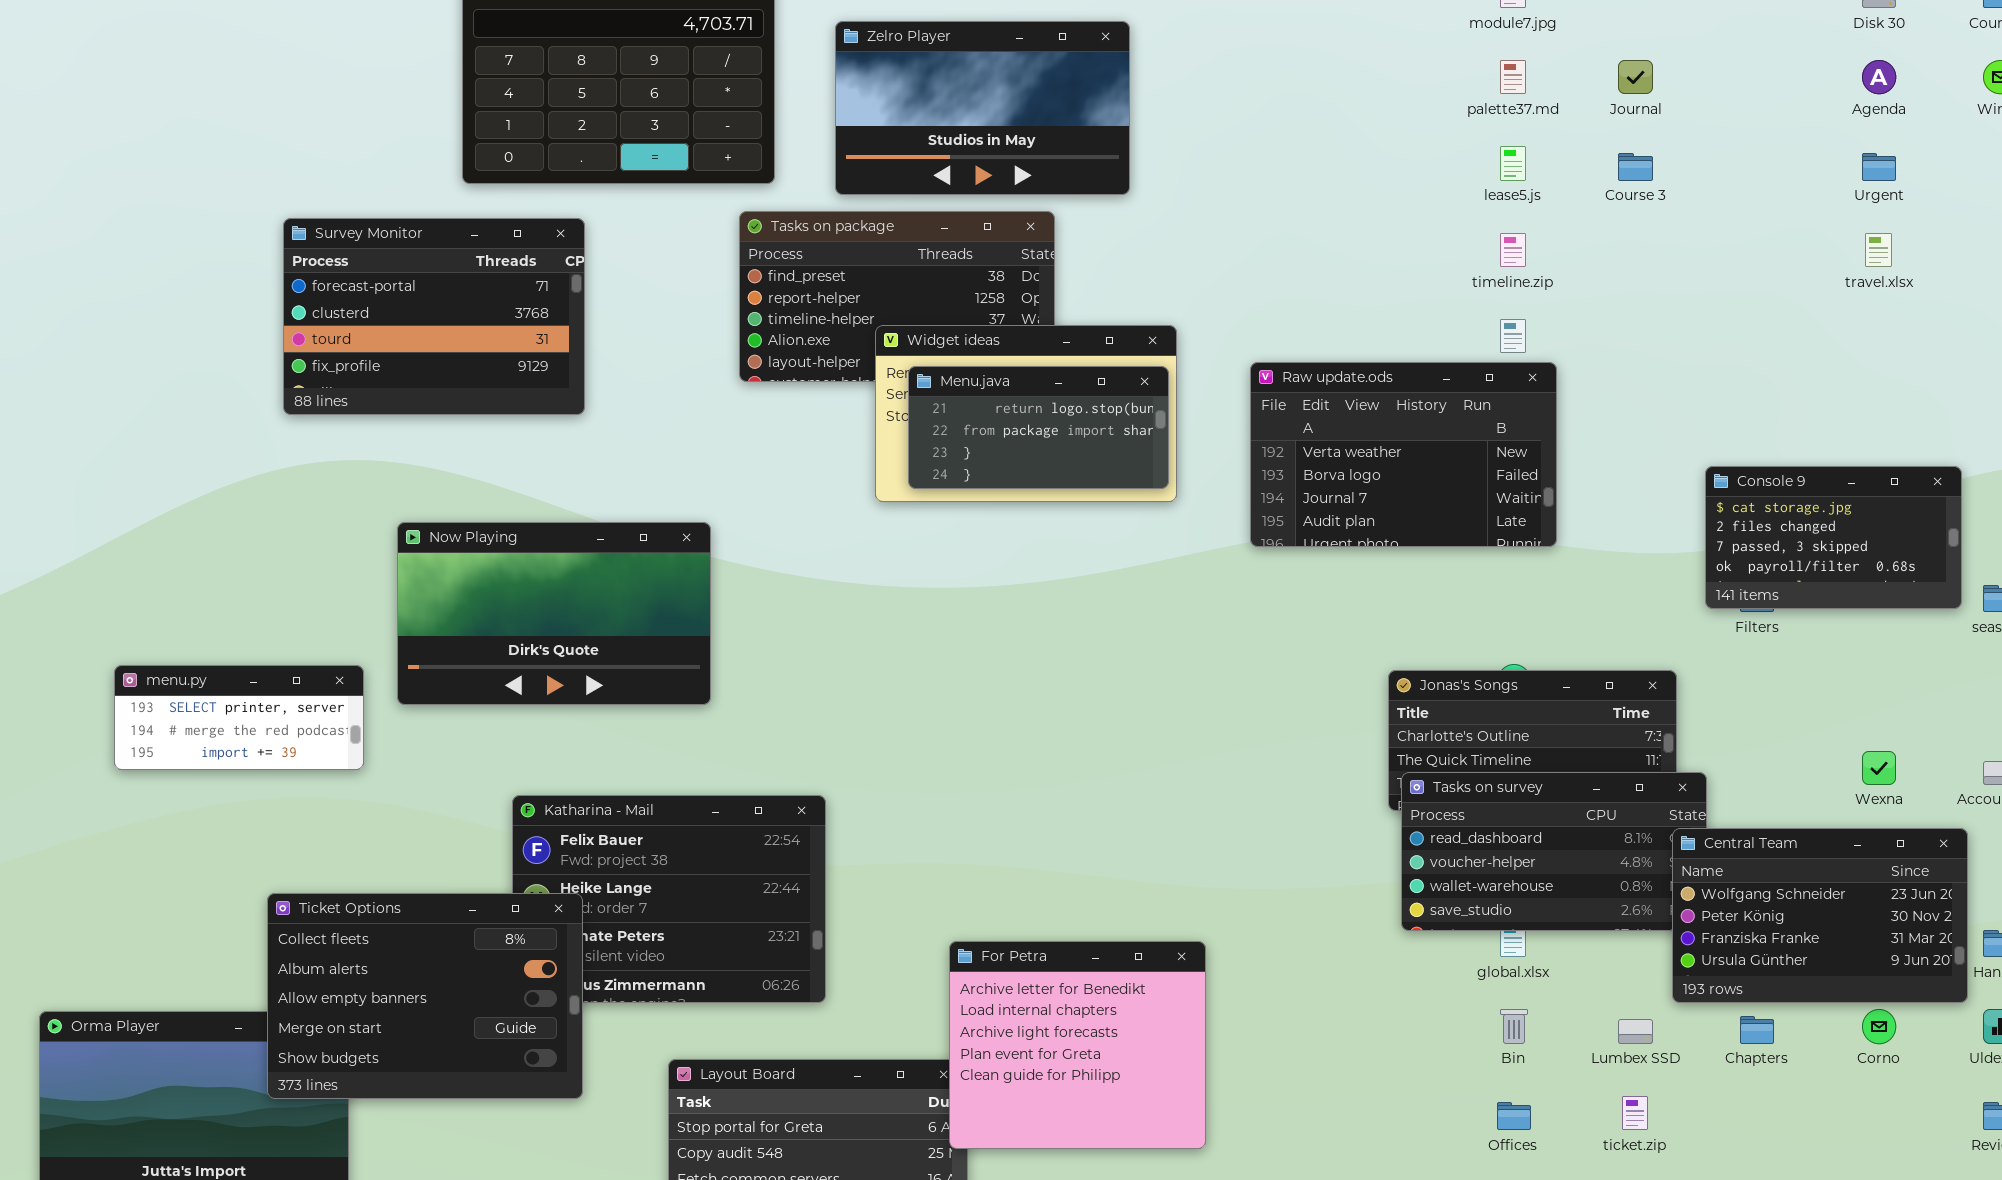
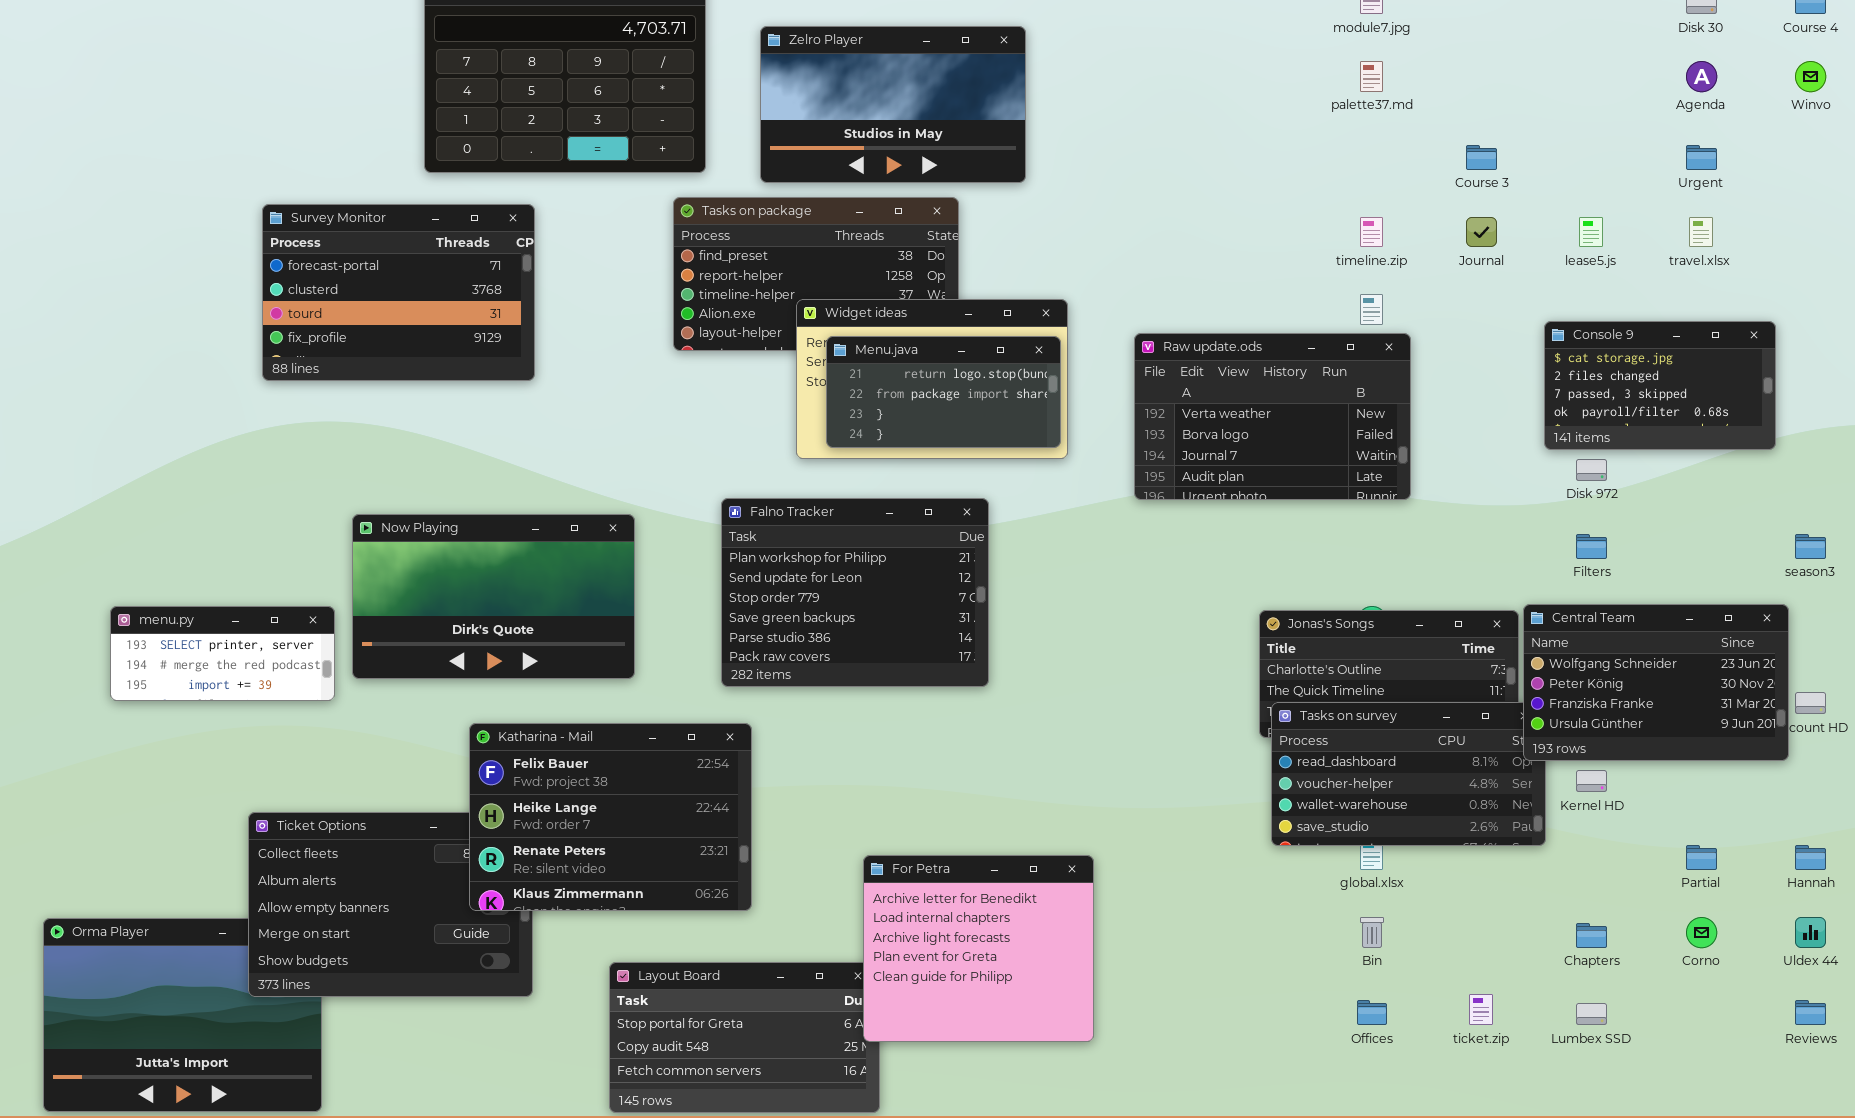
Journal: [1618,60,1653,94] -> [1466,217,1497,247], moved
lease5.js: [1500,146,1526,181] -> [1579,217,1603,247], moved
Console 9: [1705,466,1962,609] -> [1544,321,1776,450], moved
Now Playing: [397,522,711,705] -> [352,514,635,679], moved
Falno Tracker: none -> [721,498,989,687], opened
Katharina - Mail: [512,795,826,1003] -> [469,723,752,911], raised
Central Team: [1672,828,1968,1003] -> [1523,604,1789,761], moved
Lumbex SSD: [1618,1019,1653,1044] -> [1576,1003,1607,1025], moved

